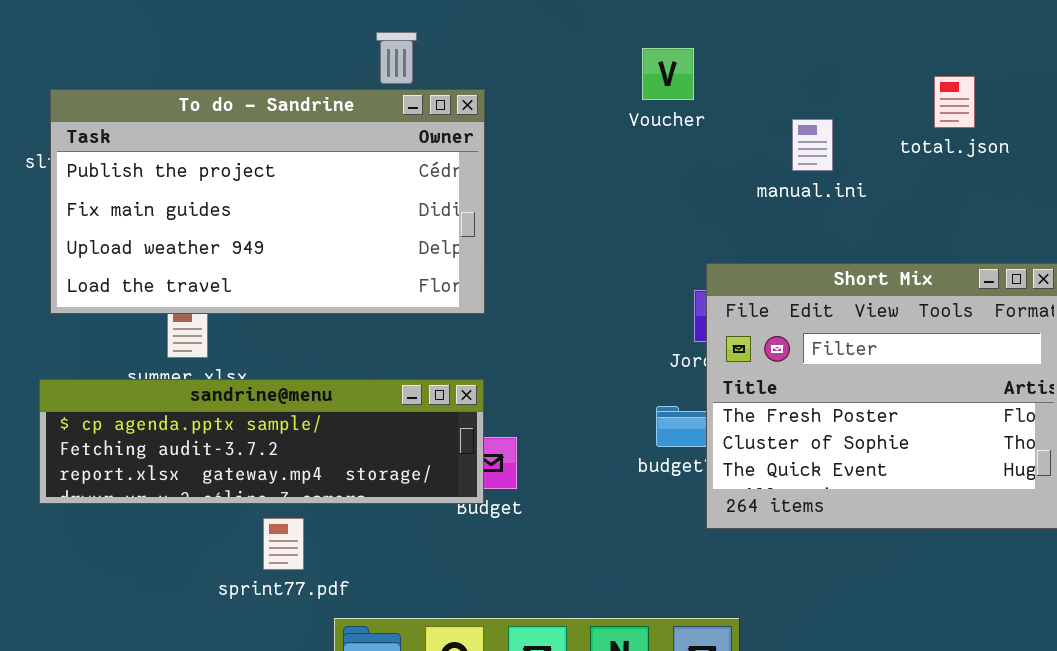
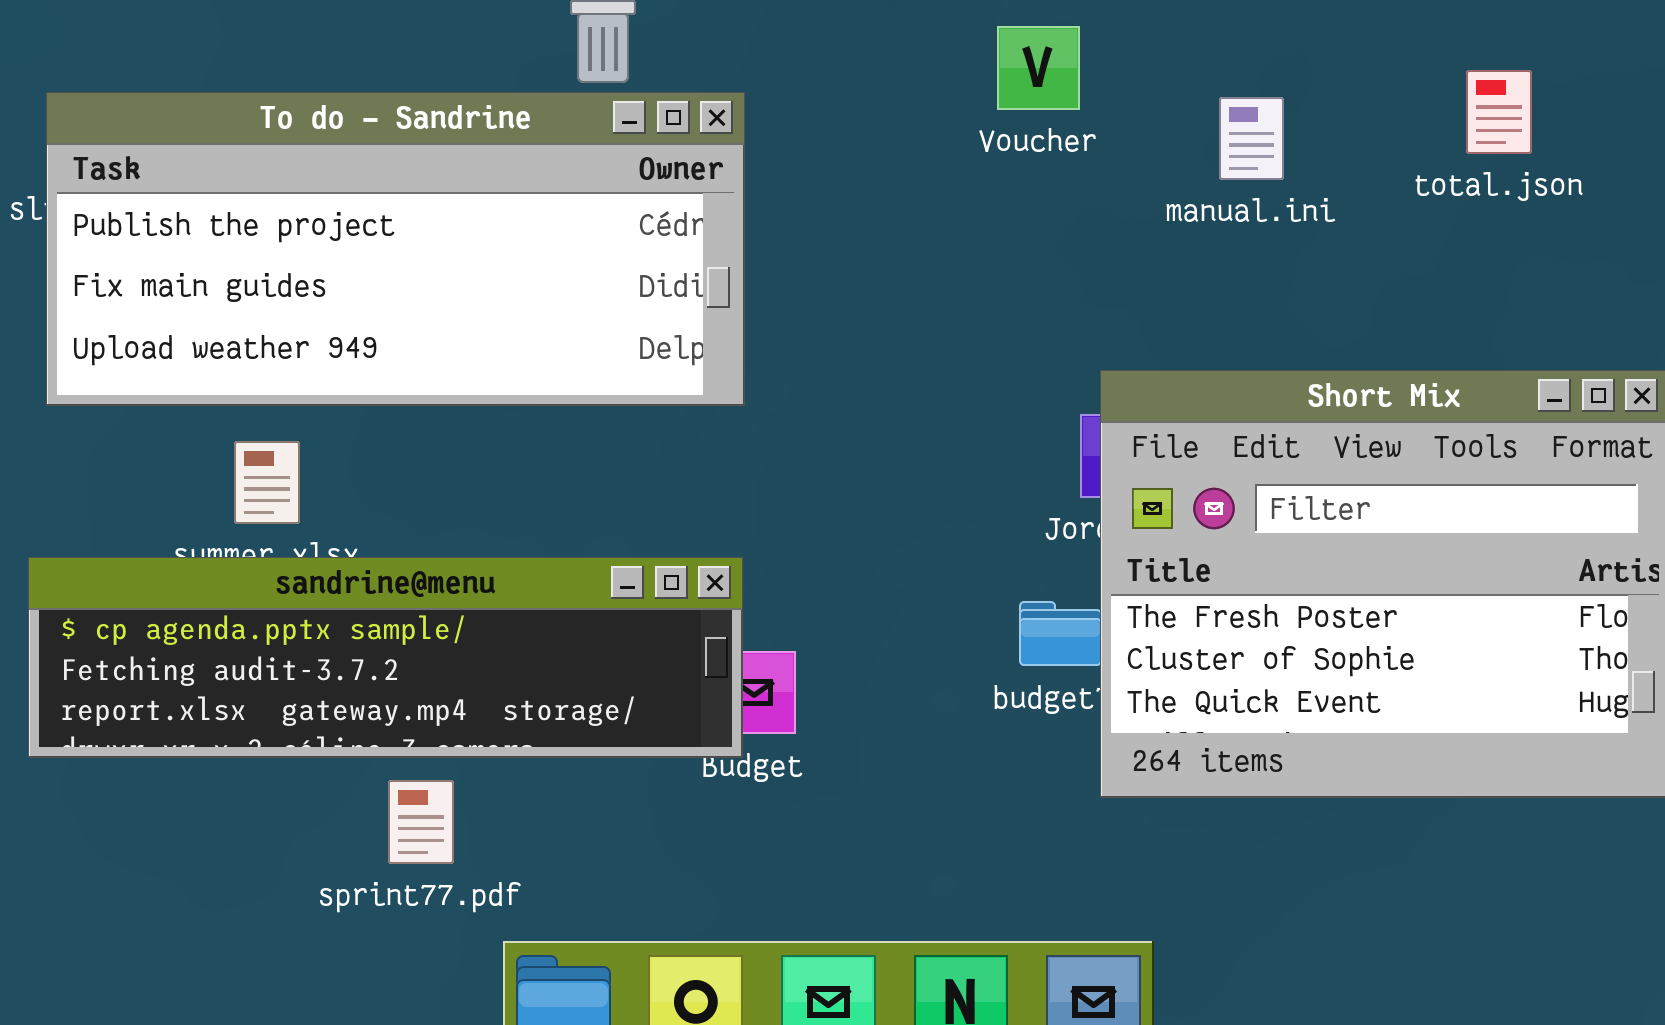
To do - Sandrine: [50,89,485,314] -> [46,92,745,406], resized
manual.ini: [792,119,833,171] -> [1219,97,1284,180], moved

